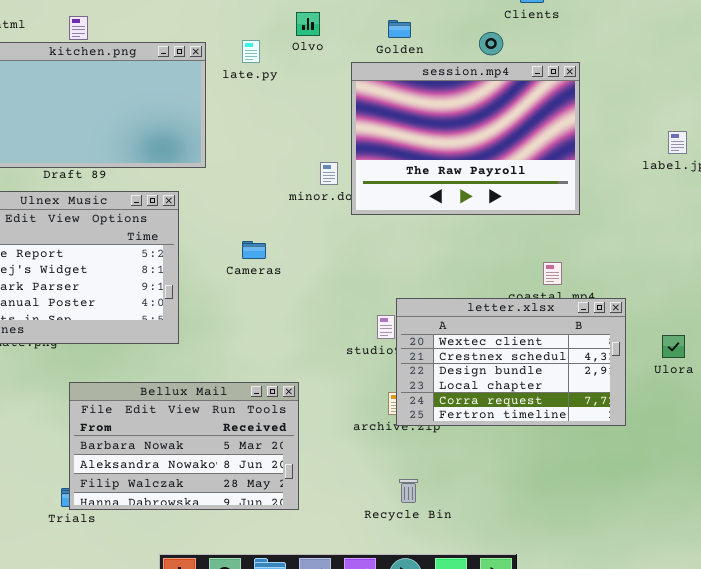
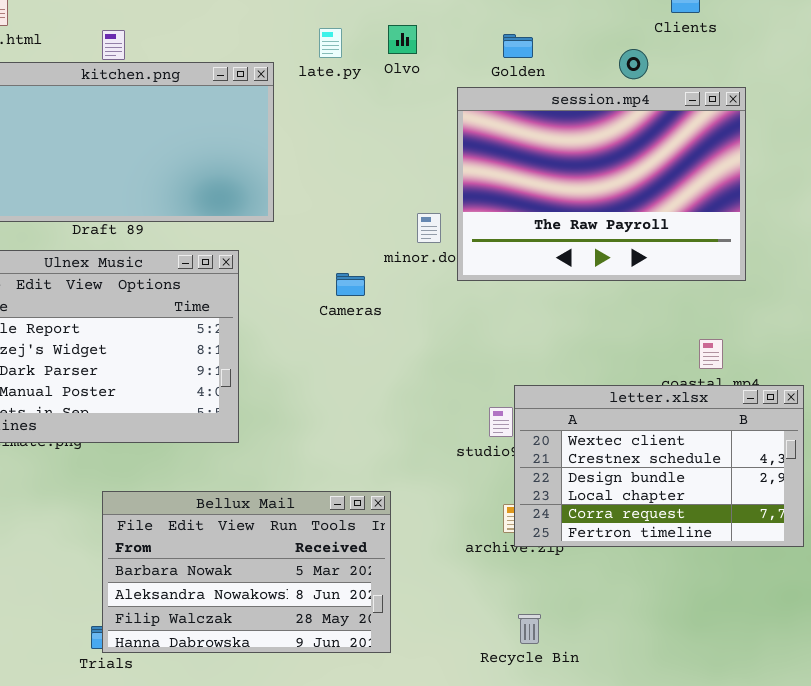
late.py: [242,40,260,63] -> [319,28,342,58], moved
Cameras: [242,241,266,259] -> [336,273,365,296], moved

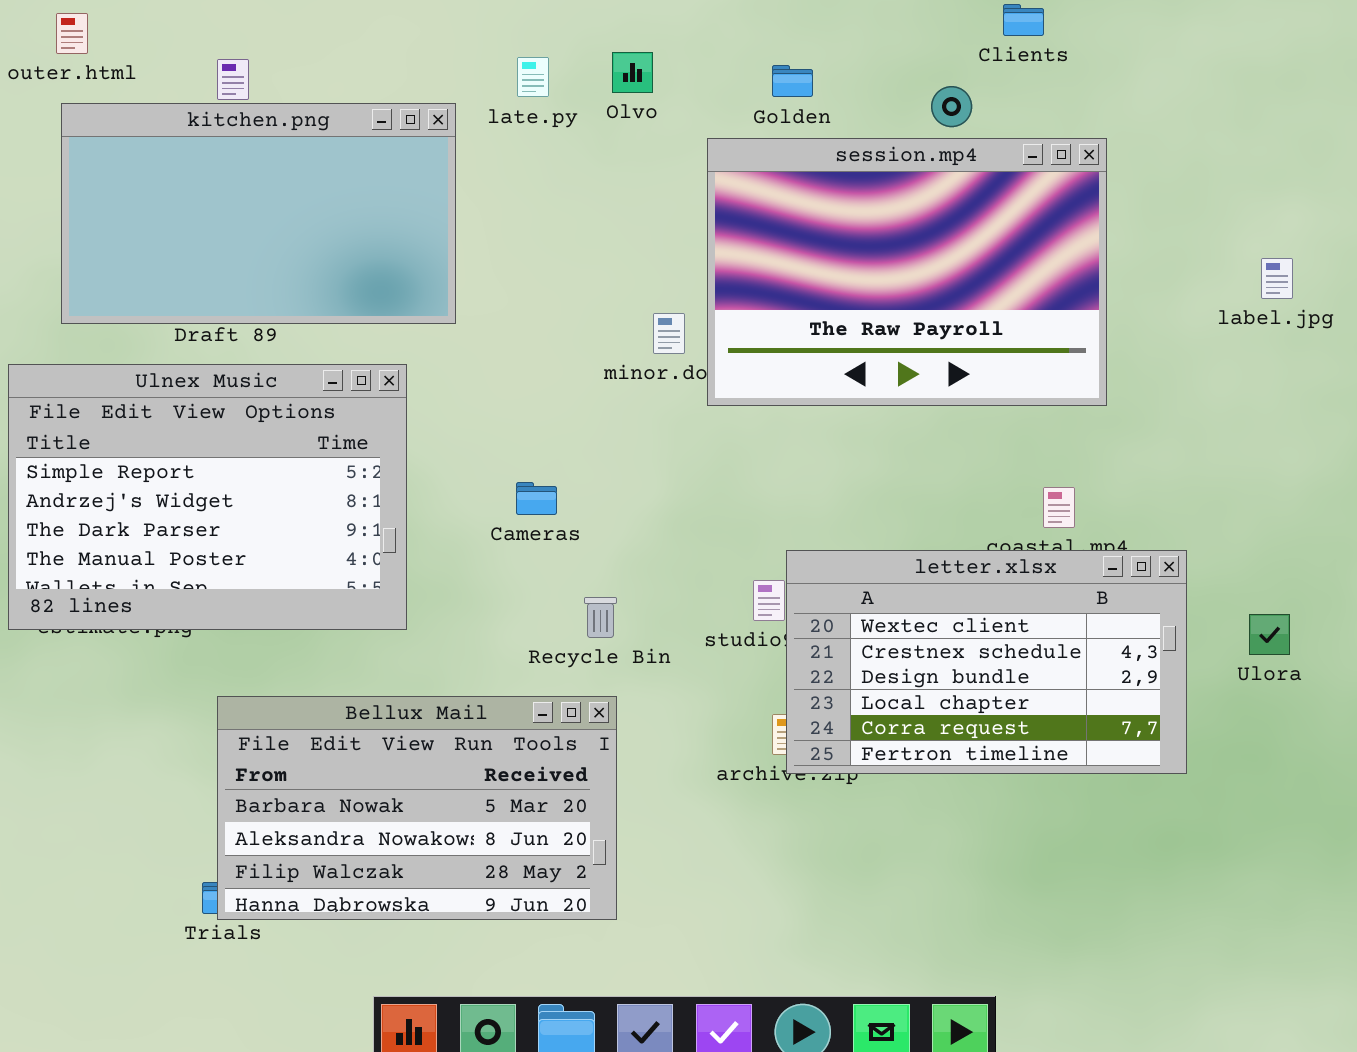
Cameras: [336,273,365,296] -> [516,482,557,515], moved
Recycle Bin: [518,614,541,644] -> [584,597,617,638], moved

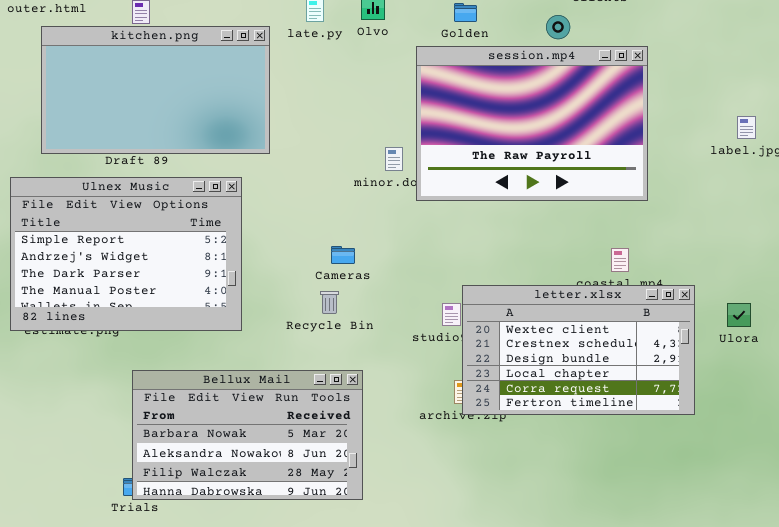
Cameras: [516,482,557,515] -> [331,246,355,264], moved
Recycle Bin: [584,597,617,638] -> [320,291,339,314], moved
Ulora: [1249,614,1290,655] -> [727,303,751,327], moved

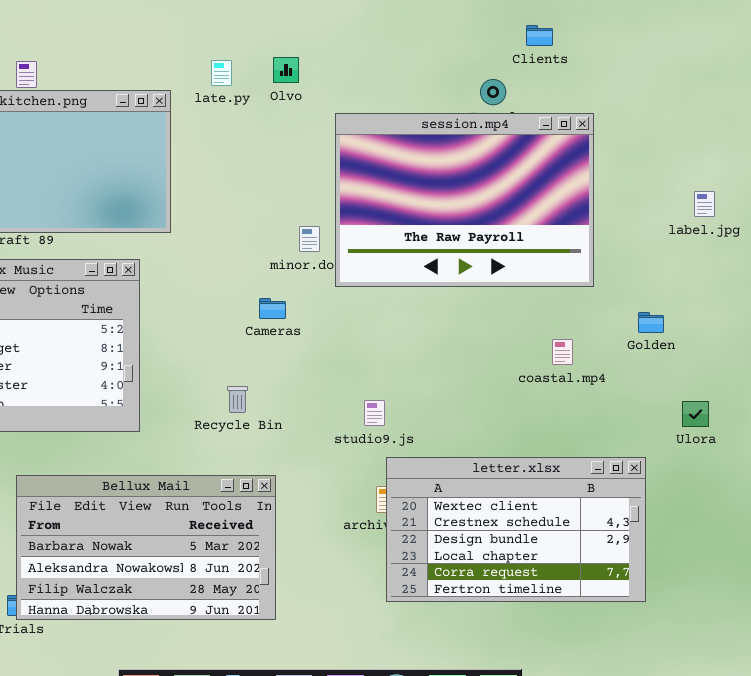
Golden: [454,3,477,22] -> [638,312,664,333], moved
Cameras: [331,246,355,264] -> [259,298,286,319], moved
letter.xlsx: [462,285,695,415] -> [386,457,646,602], moved

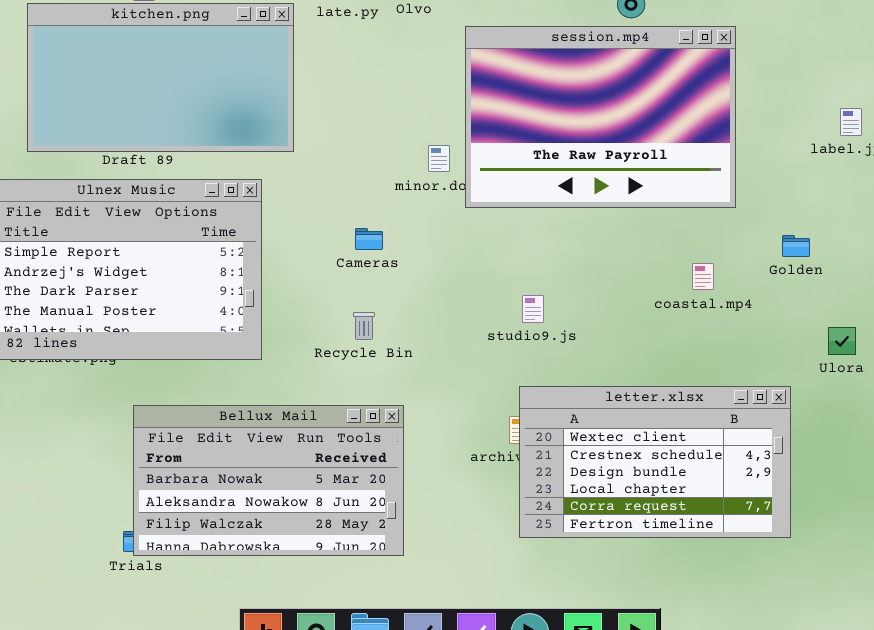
Cameras: [259,298,286,319] -> [355,228,383,250], moved
studio9.js: [364,400,385,426] -> [522,295,544,323], moved

